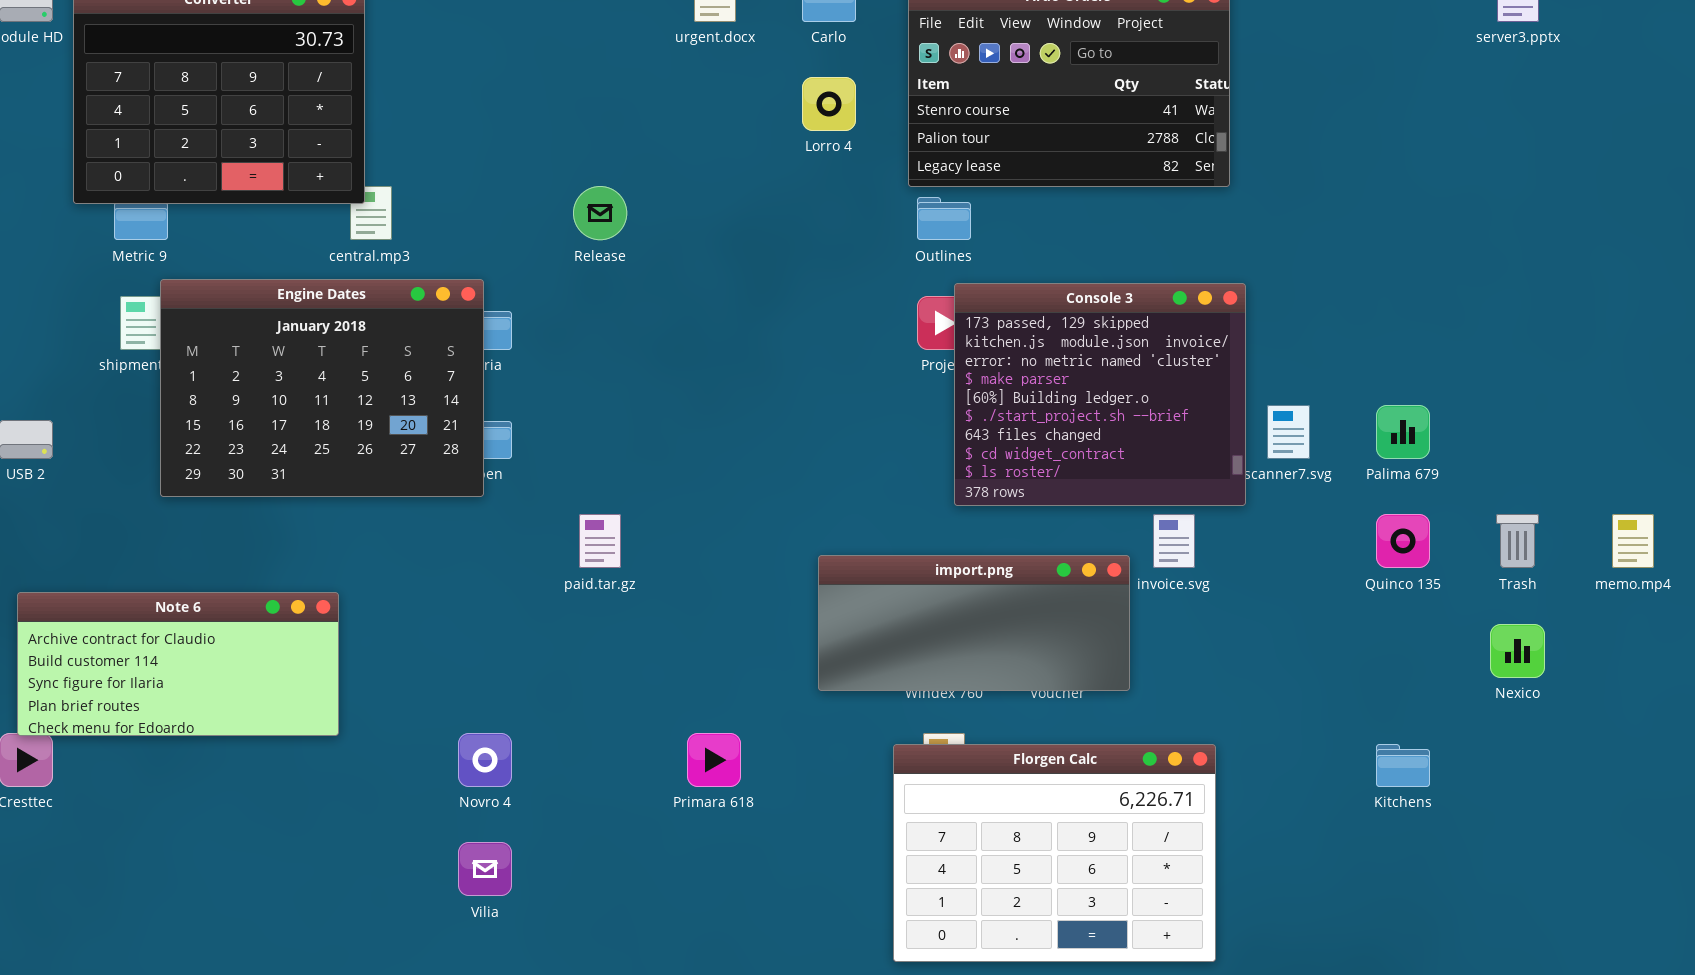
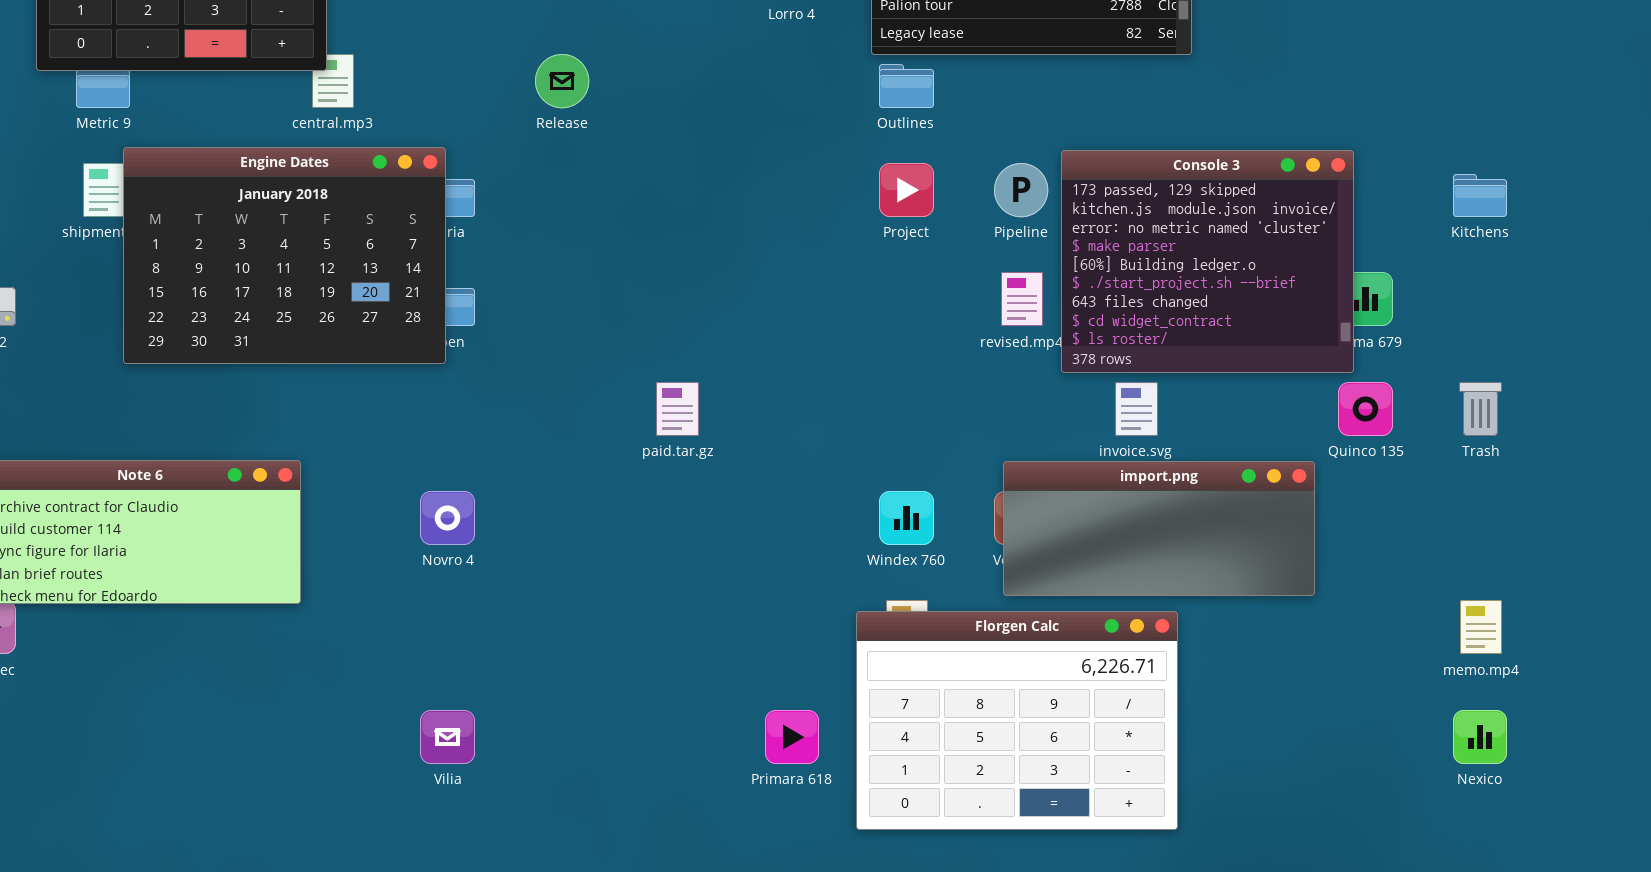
Console 3: [954,283,1246,506] -> [1061,150,1354,373], moved
paid.tar.gz: [579,514,621,568] -> [656,382,699,436], moved
memo.mp4: [1612,514,1654,568] -> [1460,600,1502,654], moved
import.png: [818,555,1130,691] -> [1003,461,1315,596], moved
Nexico: [1490,624,1545,678] -> [1453,710,1507,764], moved
Novro 4: [458,733,512,787] -> [420,491,475,545], moved
Primara 618: [687,733,741,787] -> [765,710,819,764], moved
Kitchens: [1376,744,1430,787] -> [1453,174,1507,217], moved

